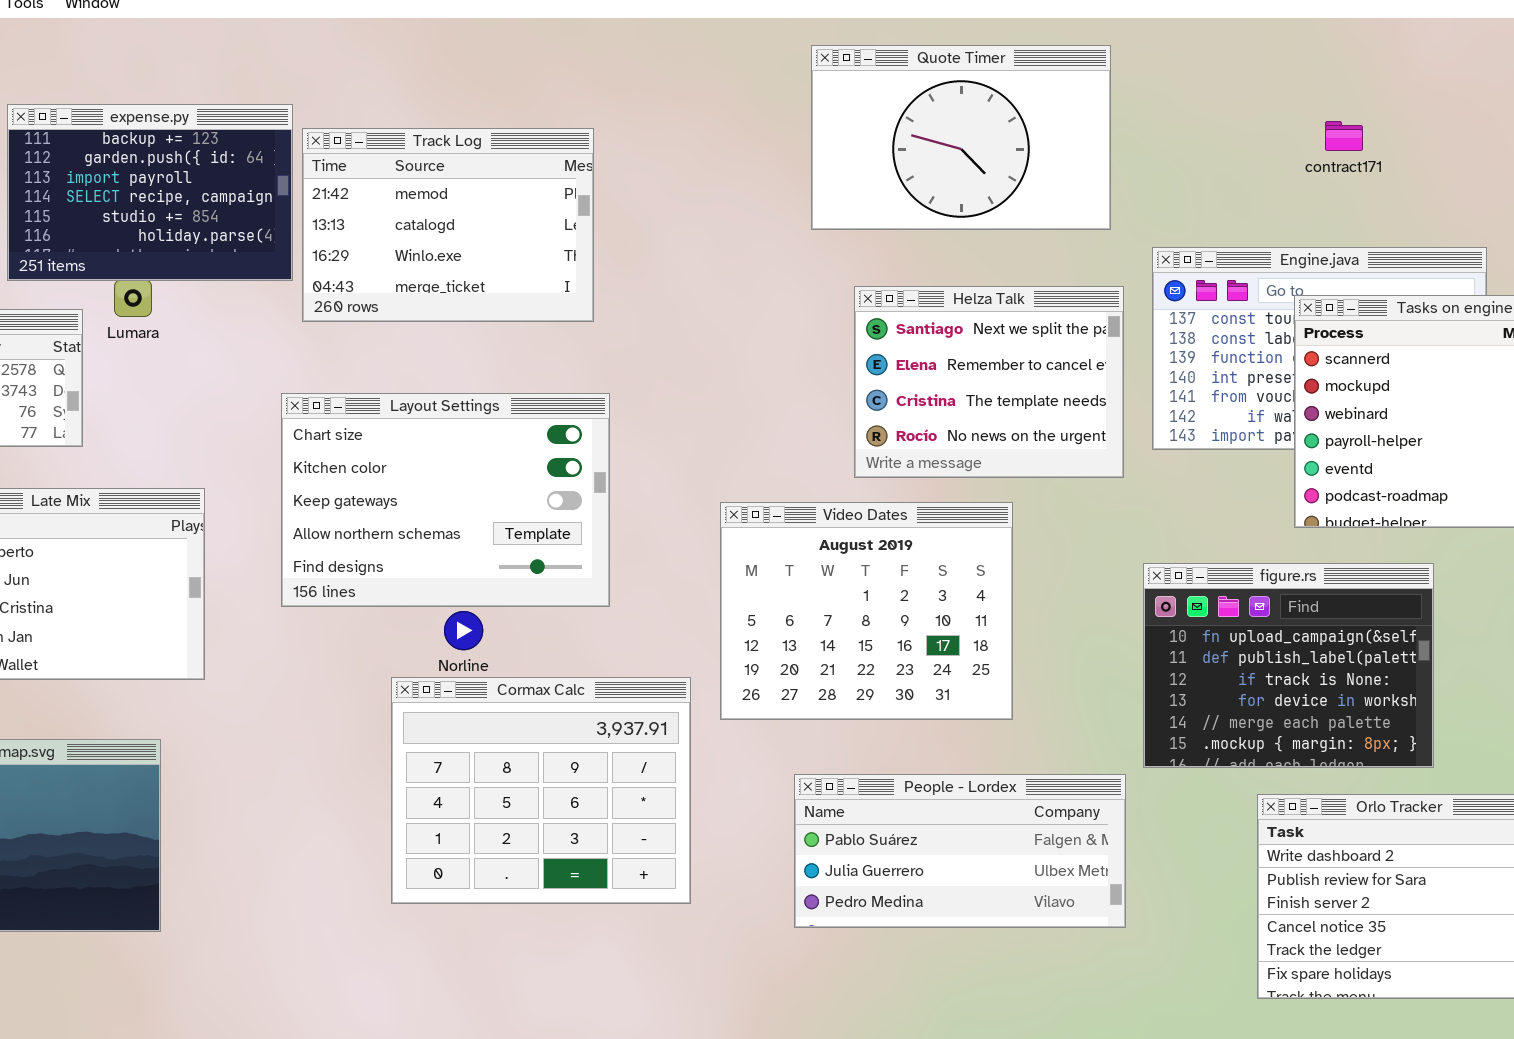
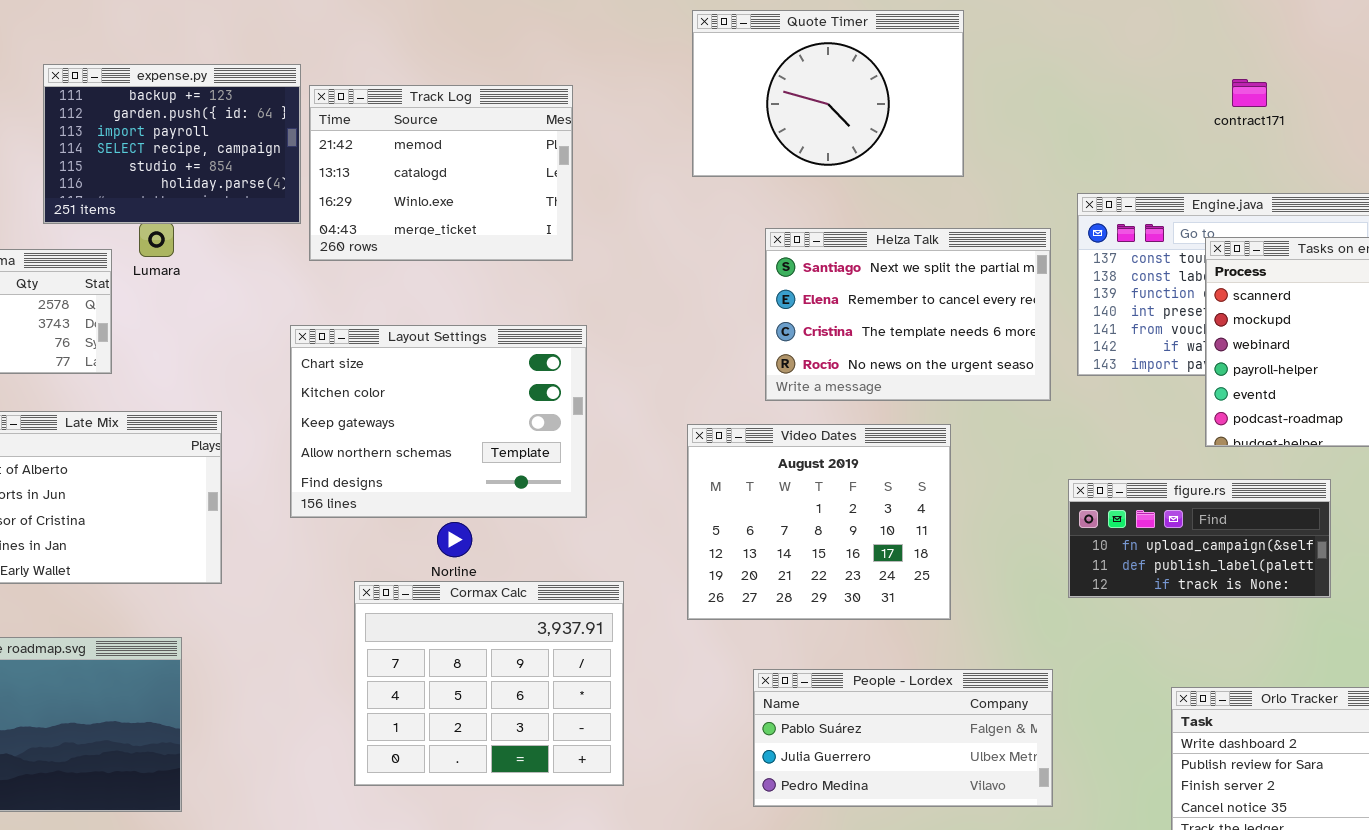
Quote Timer: [811,45,1111,230] -> [692,10,964,177], moved
Helza Talk: [854,286,1124,478] -> [765,228,1051,401], resized
figure.rs: [1143,563,1434,768] -> [1068,479,1331,598], resized
Cormax Calc: [391,677,691,904] -> [354,581,624,786], moved

